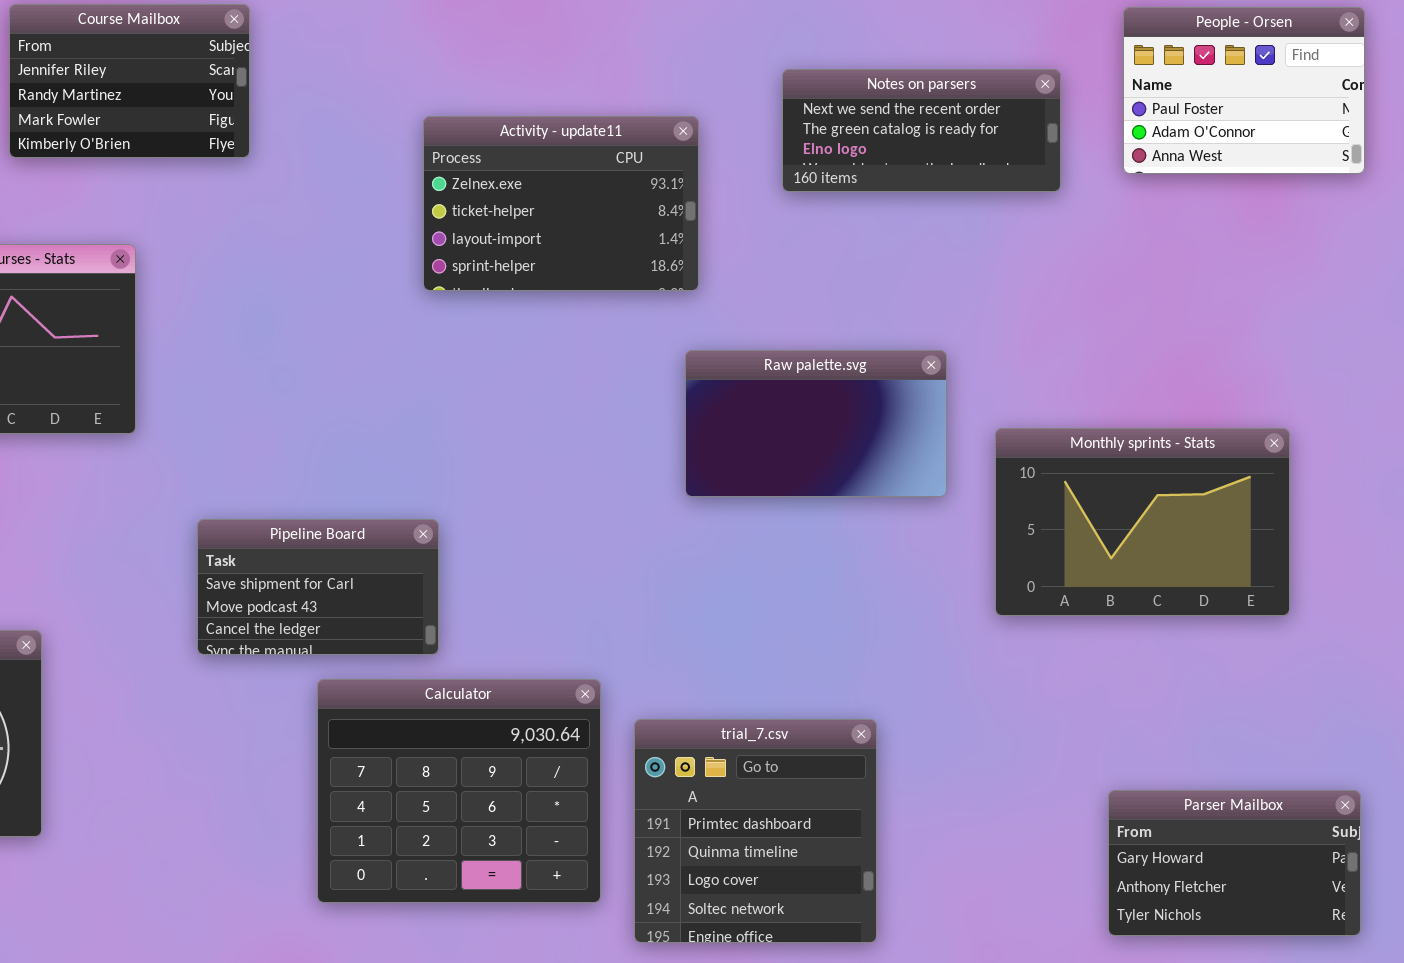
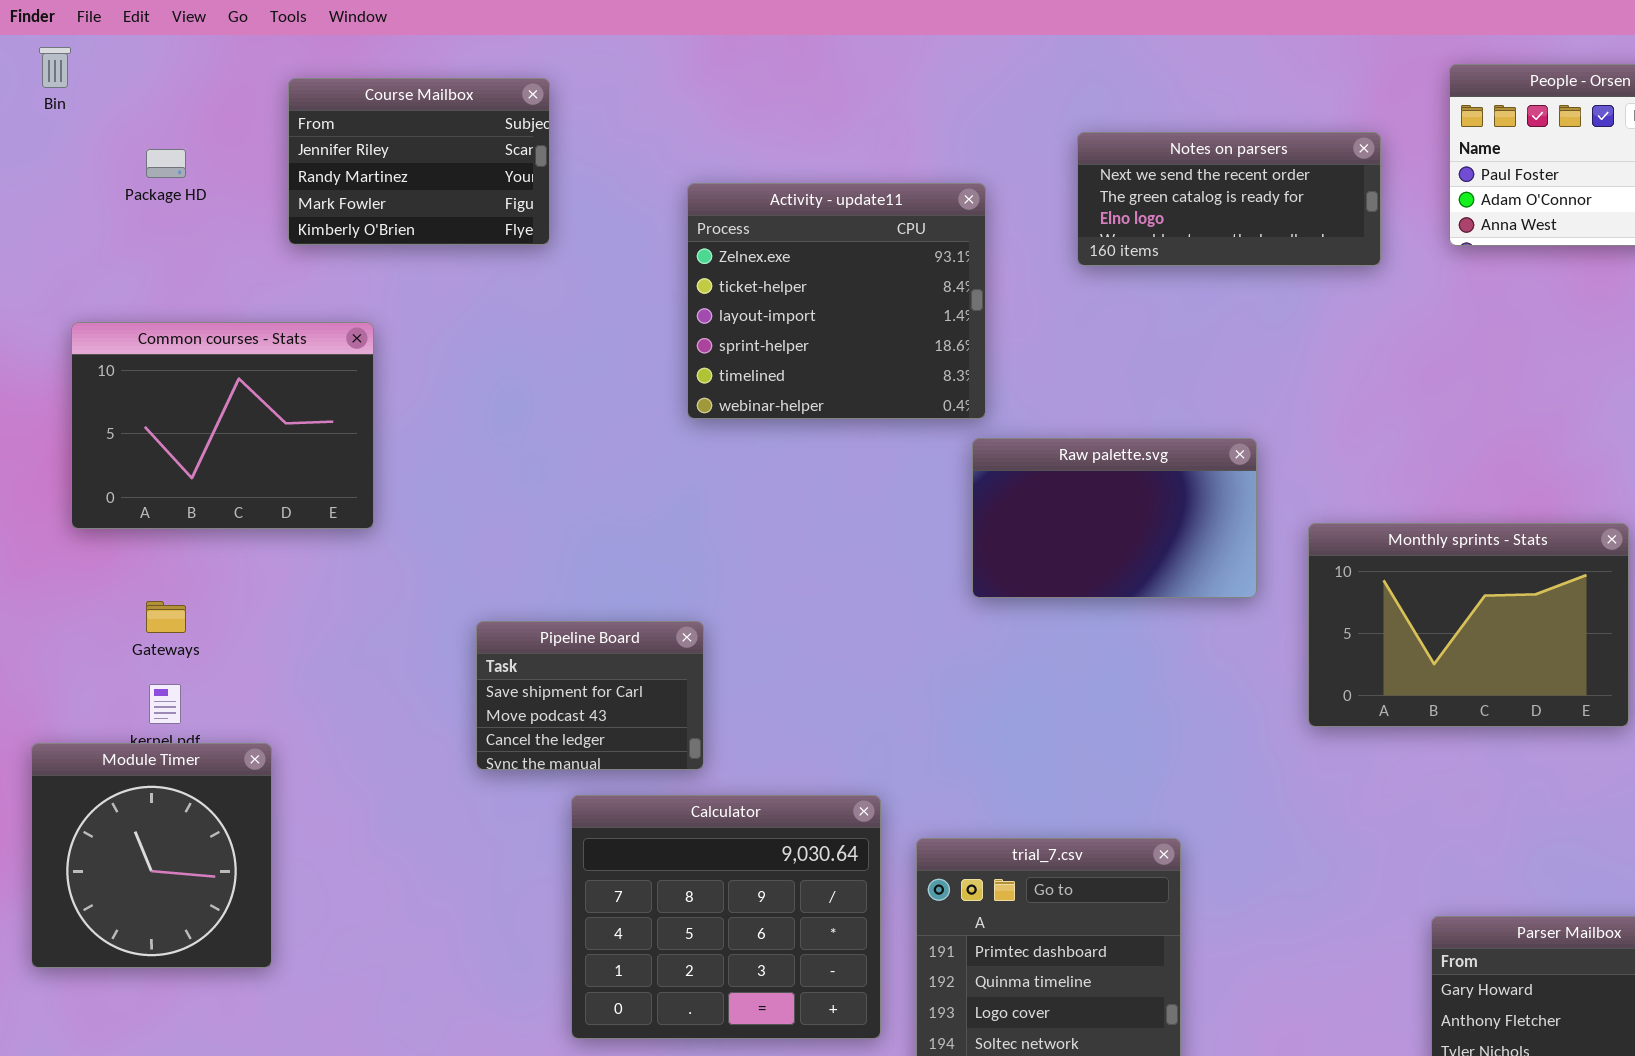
Course Mailbox: [9,4,250,158] -> [288,78,550,245], moved
Activity - update11: [423,116,699,291] -> [687,183,986,419], resized
Pipeline Board: [197,519,439,655] -> [476,621,704,770], resized

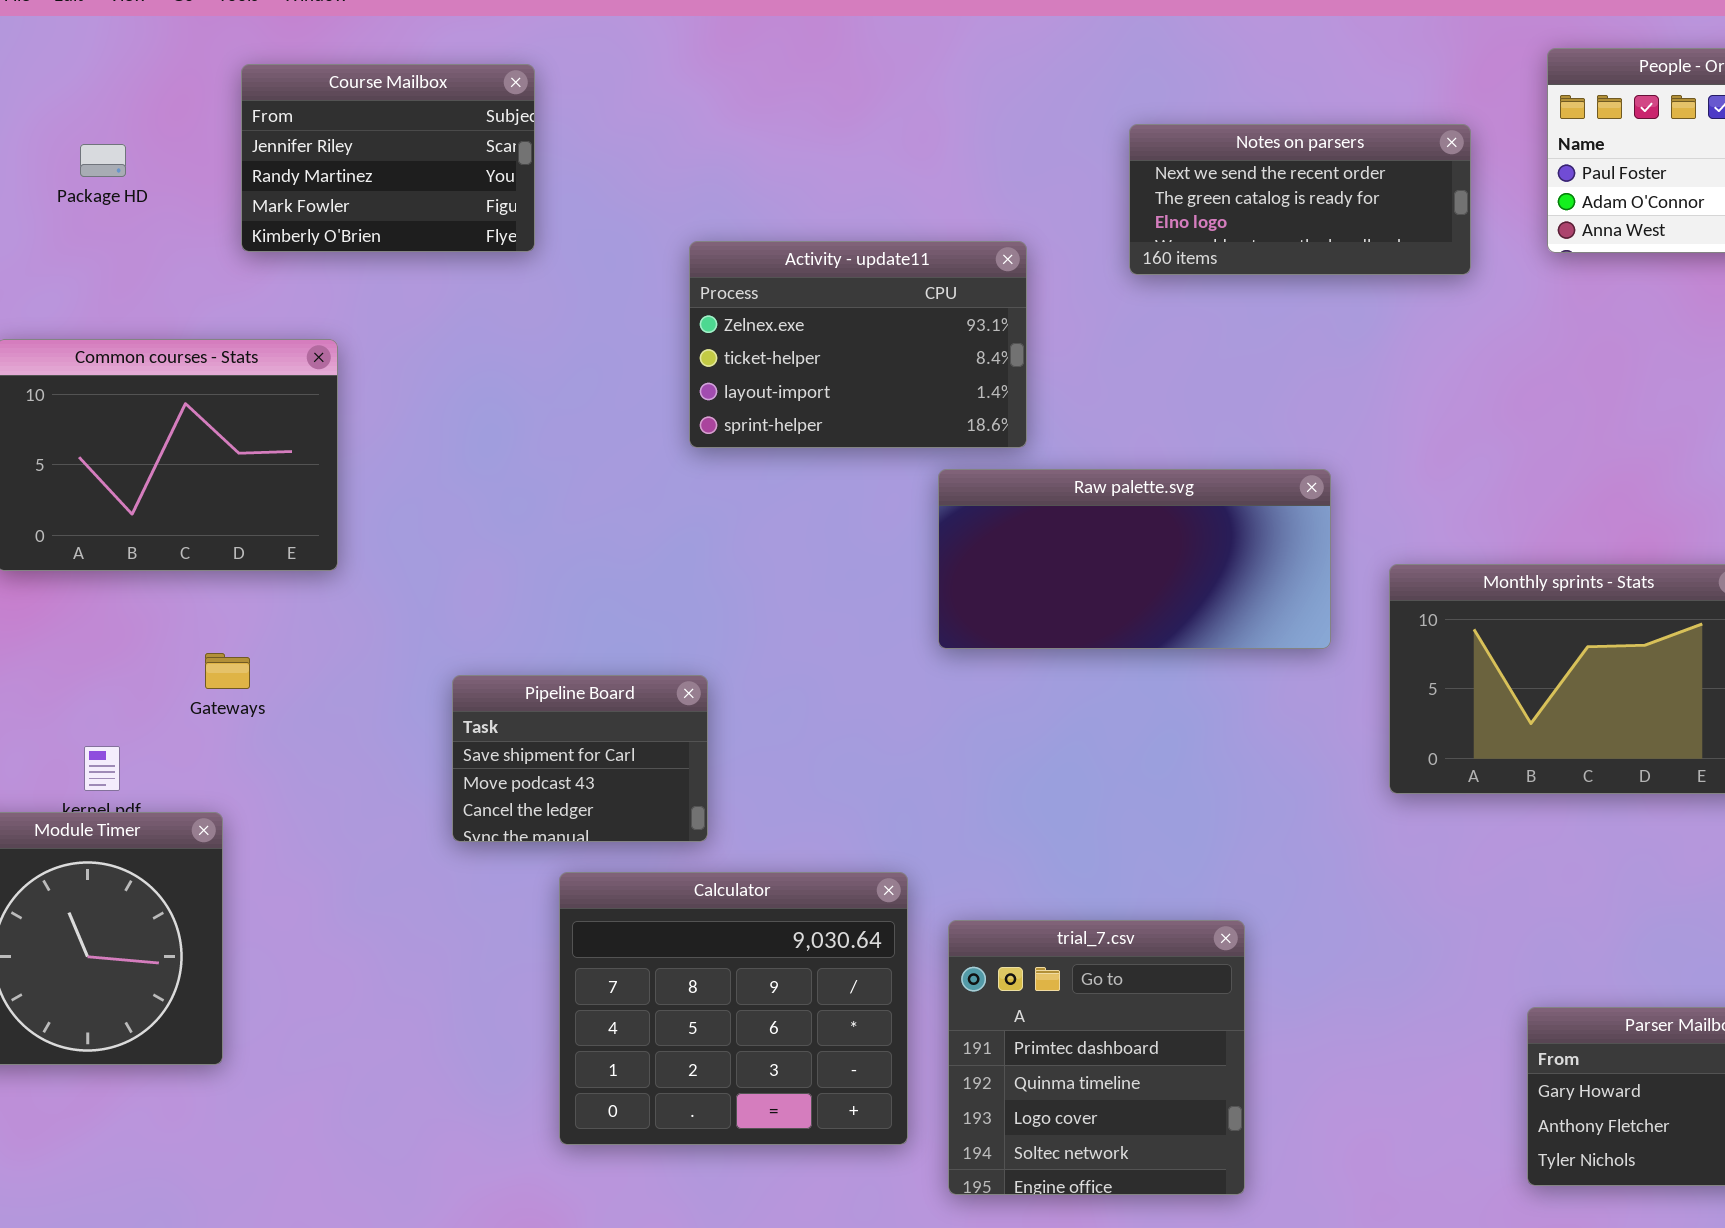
Activity - update11: [687,183,986,419] -> [689,241,1027,448], resized
Raw palette.svg: [972,438,1257,598] -> [938,469,1331,649], resized
Gateways: [146,601,186,633] -> [205,653,250,689], moved

